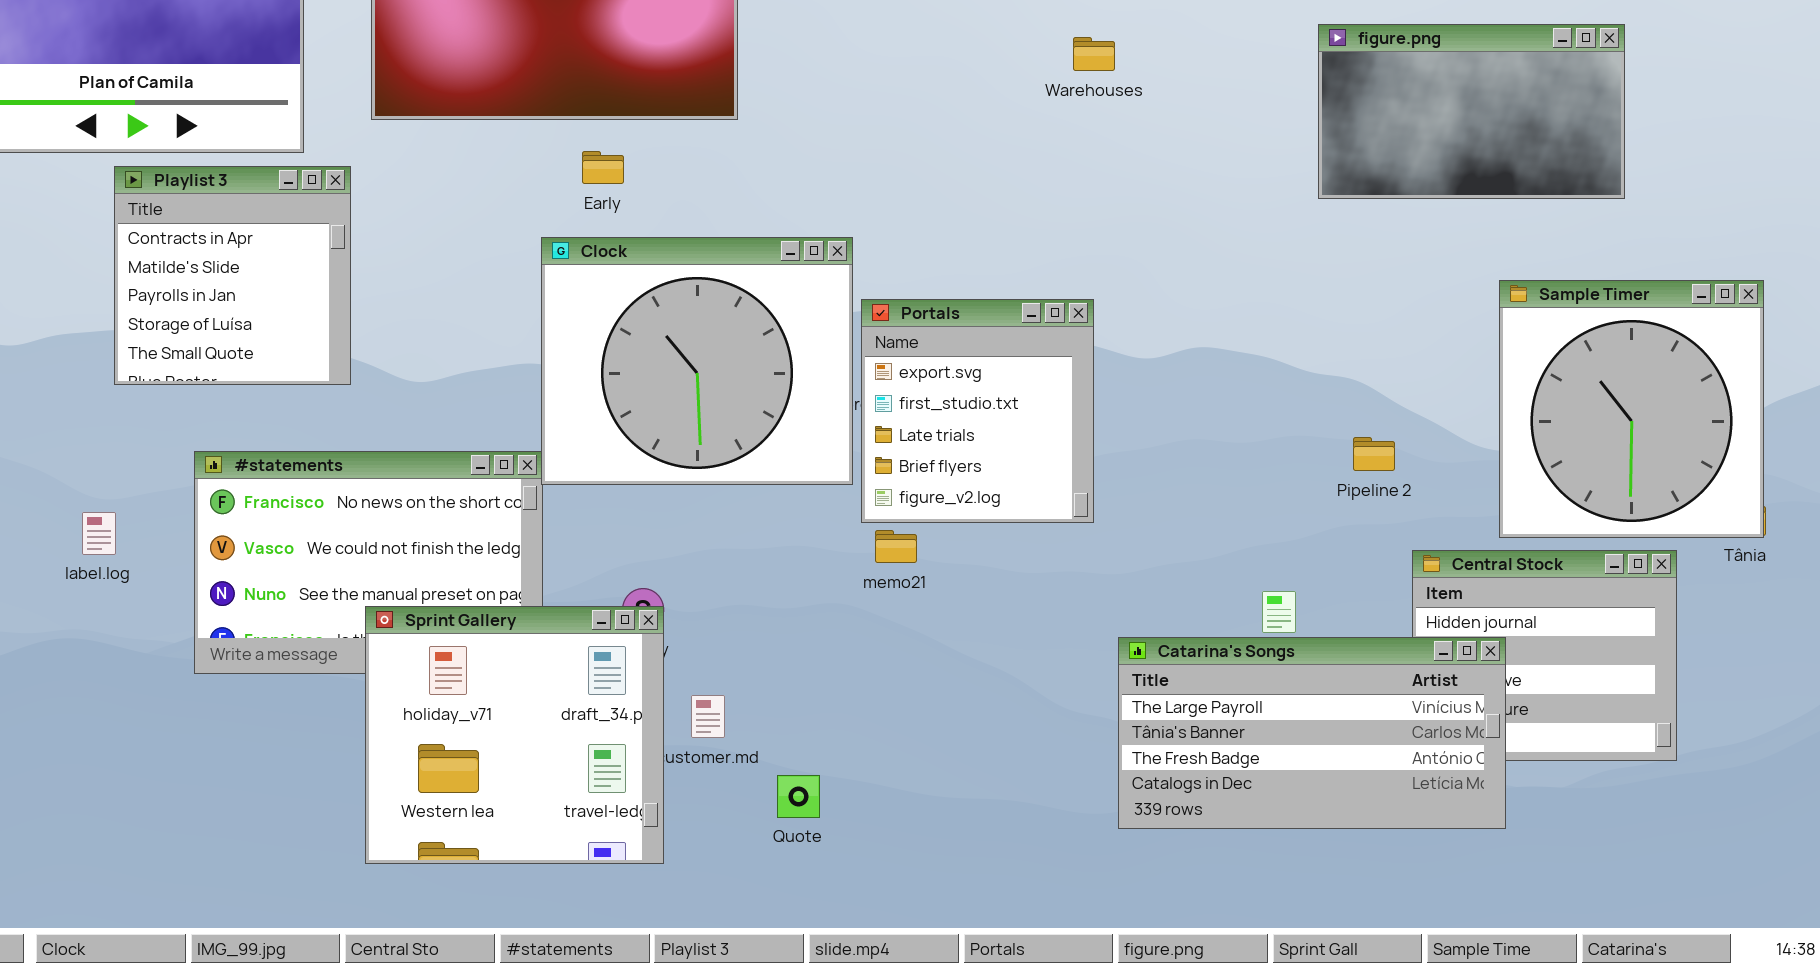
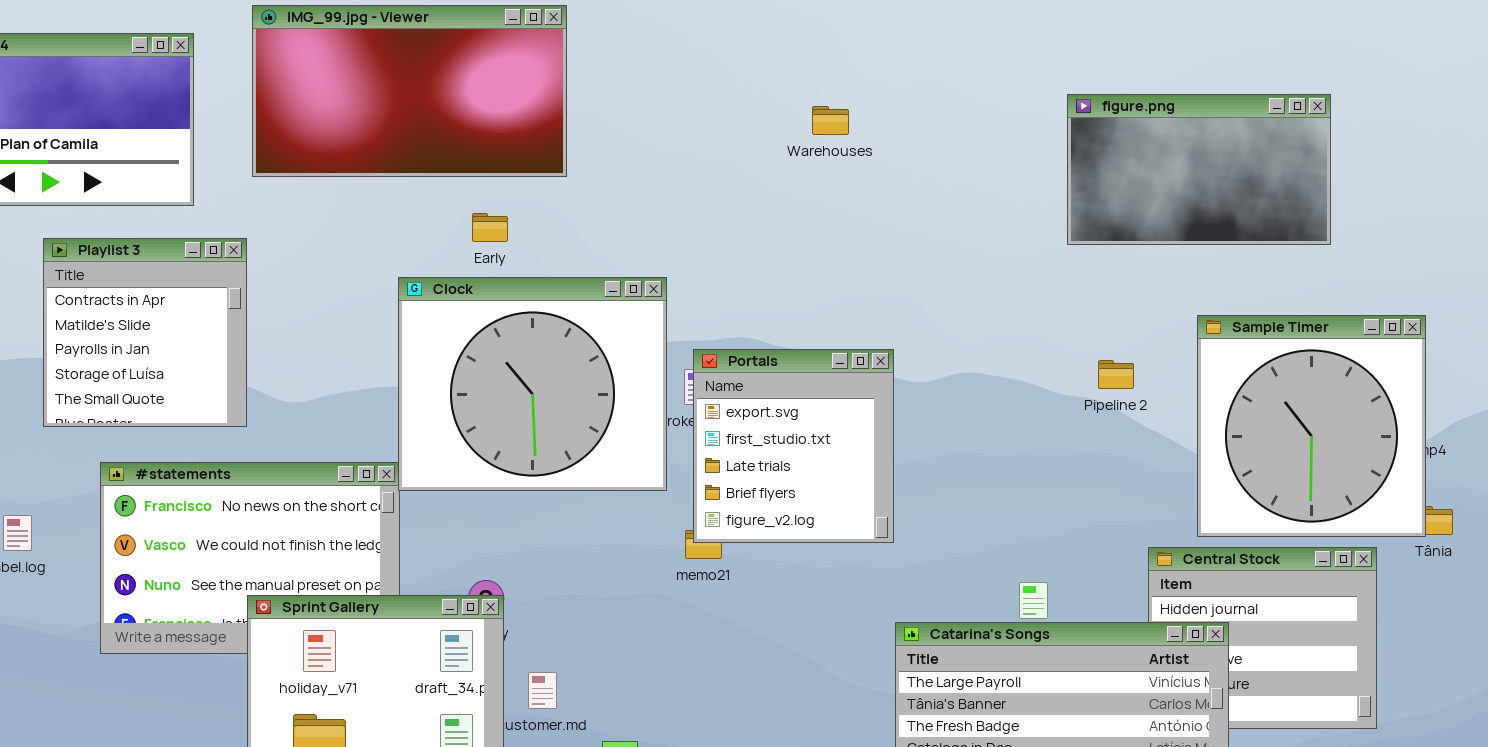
Warehouses: [1073,37,1115,71] -> [812,106,849,135], moved
Early: [582,151,624,184] -> [472,213,508,242], moved
Playlist 3: [114,166,351,385] -> [43,238,247,427], moved
Sample Timer: [1499,280,1764,538] -> [1197,315,1426,537], moved
Portals: [861,299,1094,523] -> [693,349,894,543], moved
Pipeline 2: [1353,437,1395,471] -> [1098,360,1134,389], moved

